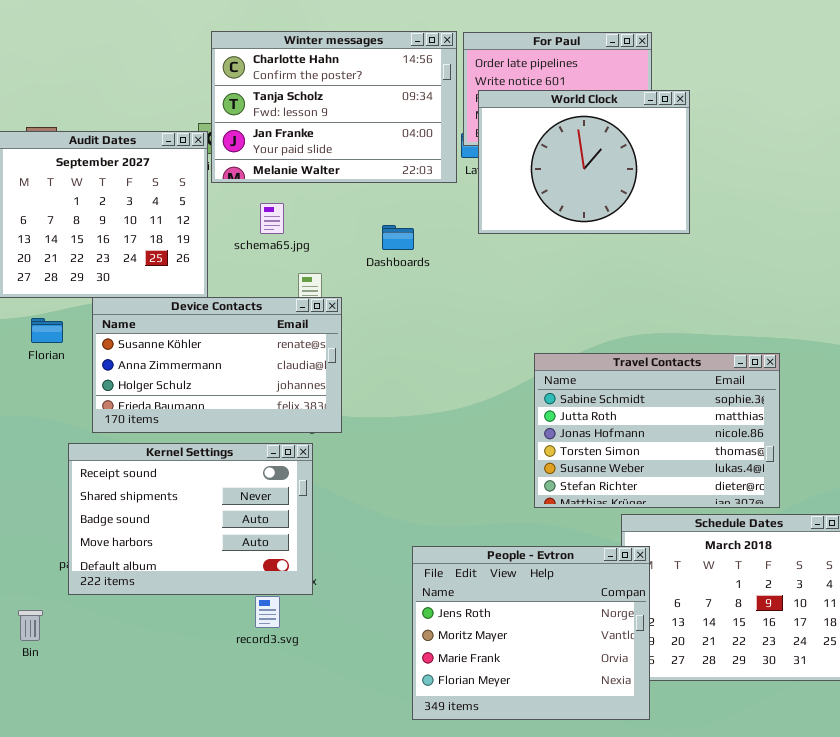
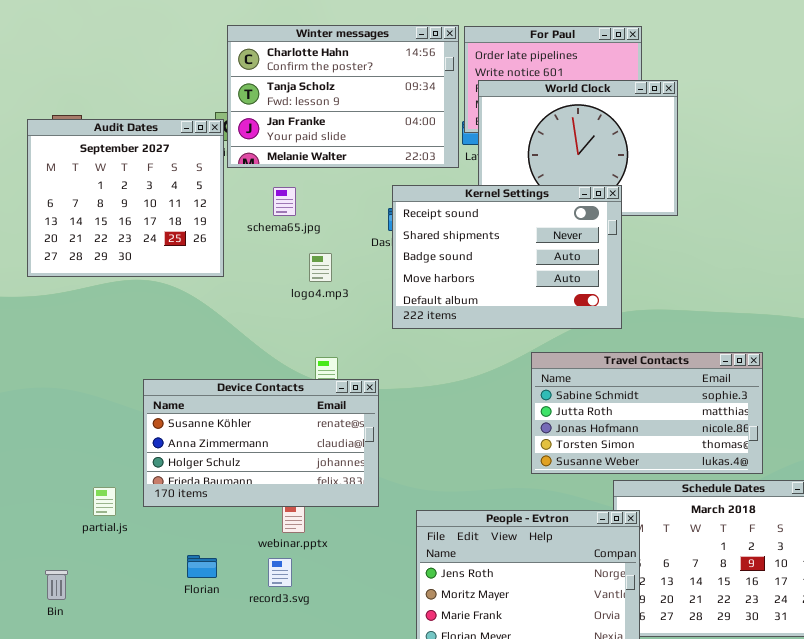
Device Contacts: [92,297,342,433] -> [143,379,379,507], moved
Florian: [31,318,63,343] -> [187,555,217,578], moved
Travel Contacts: [534,353,780,508] -> [531,352,763,474], resized
Kernel Settings: [68,443,313,595] -> [392,185,622,329], moved

